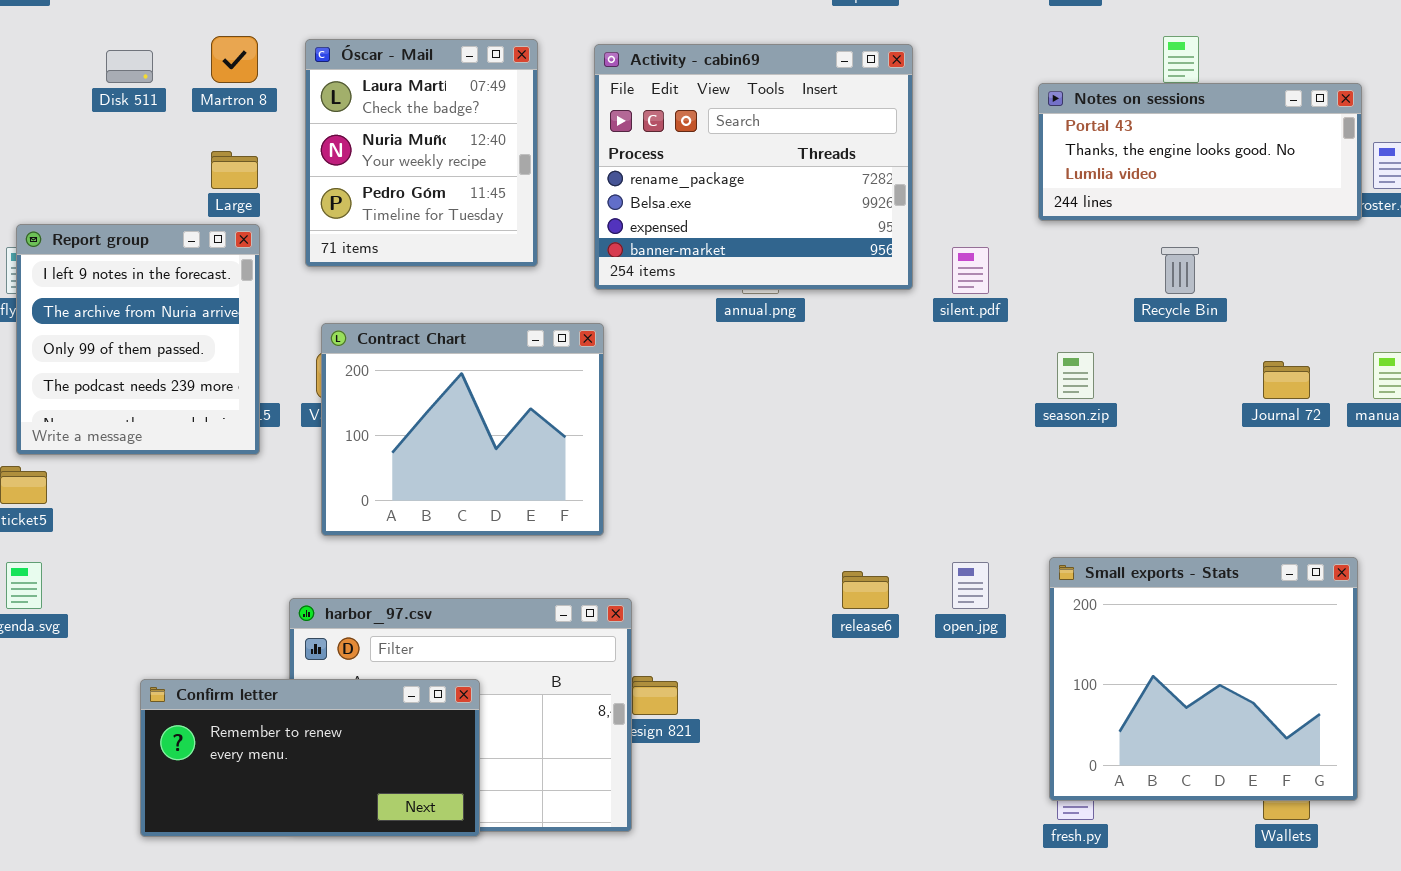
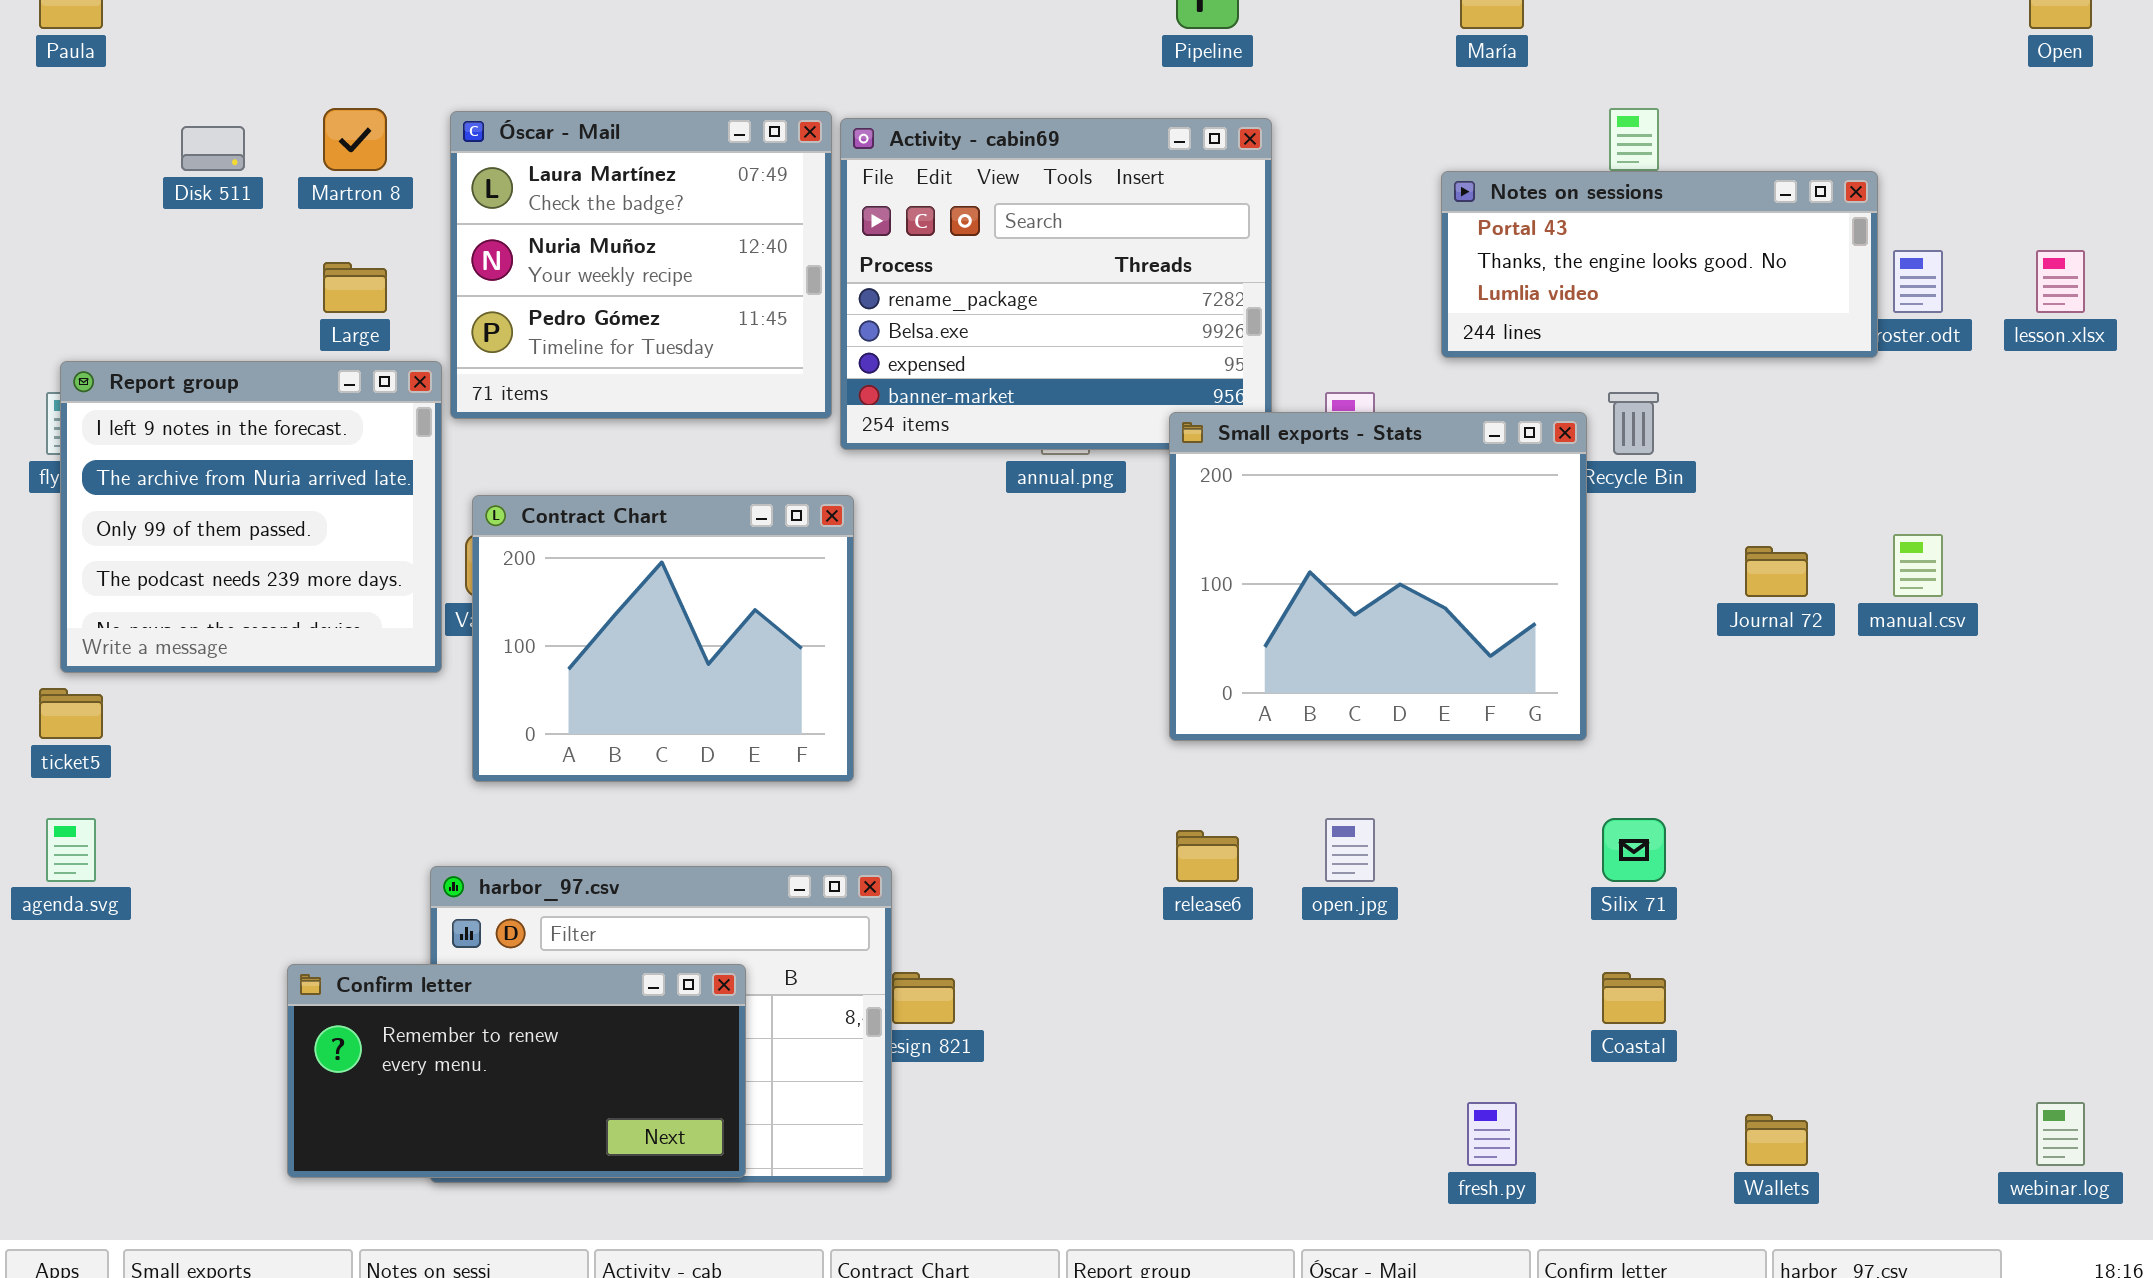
Óscar - Mail: [305,39,538,267] -> [450,111,832,419], resized
Report group: [16,224,260,455] -> [60,361,442,673], resized
Small exports - Stats: [1049,557,1358,801] -> [1169,412,1587,741], moved
Confirm letter: [140,679,480,837] -> [287,964,746,1178], moved

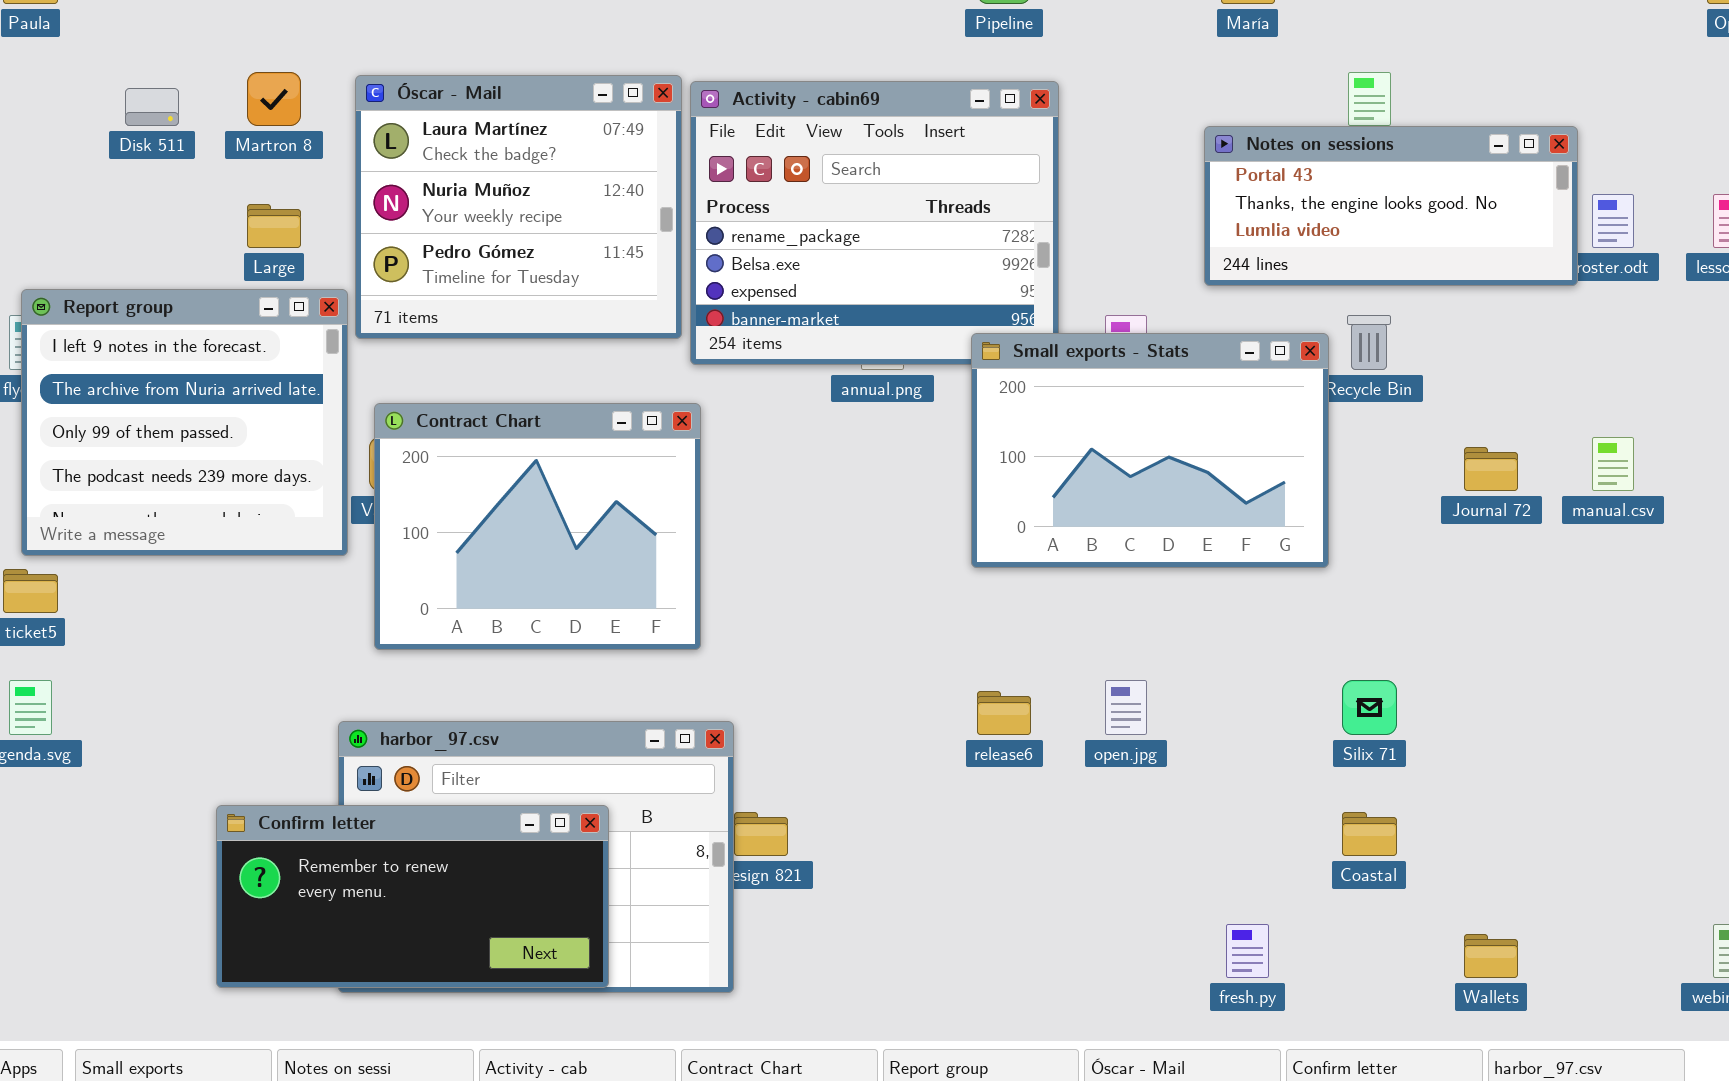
Small exports - Stats: [1169,412,1587,741] -> [971,333,1329,568], resized

